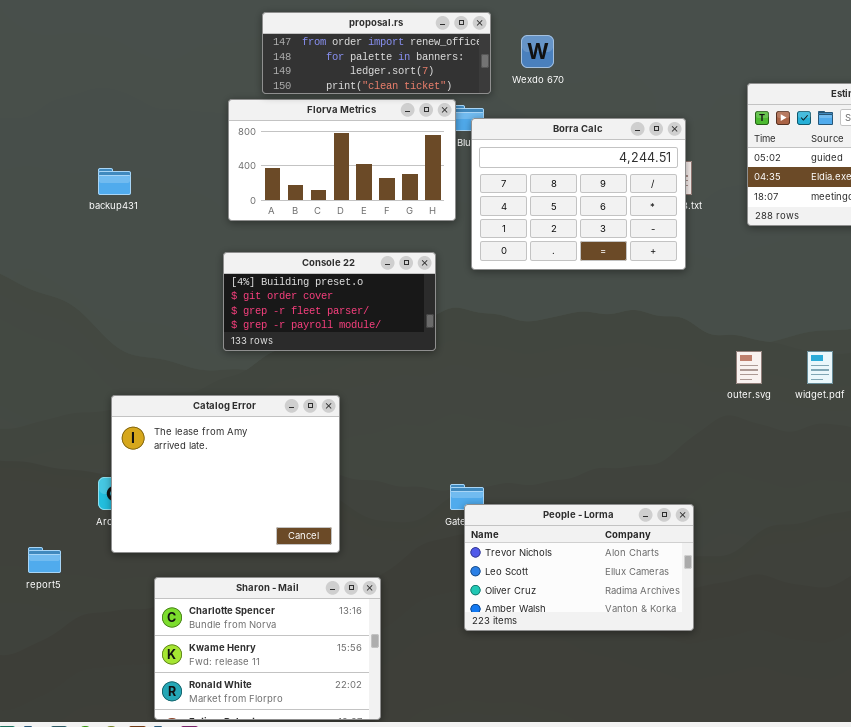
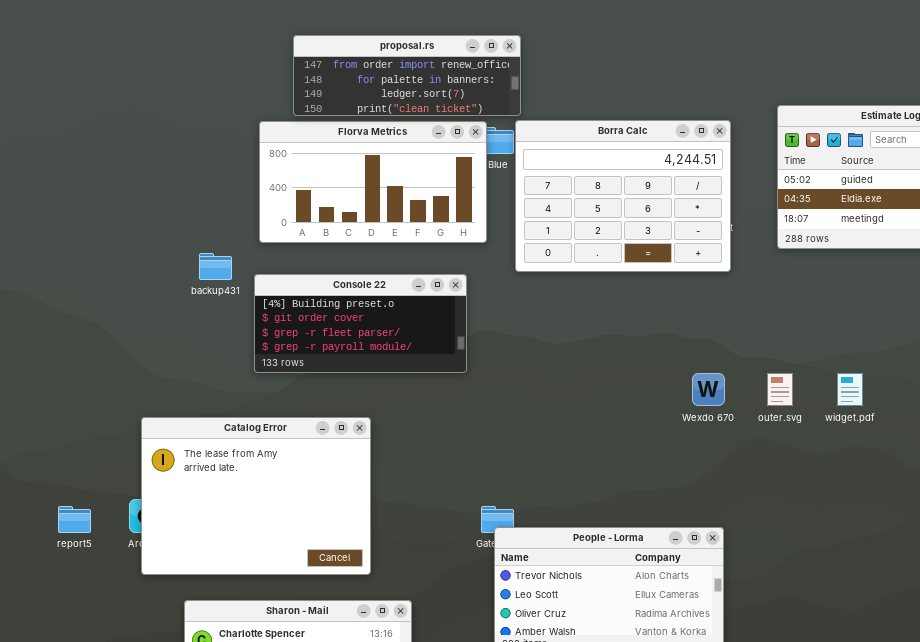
Wexdo 670: [521,35,554,68] -> [692,373,725,406], moved
Borra Calc: [471,118,686,270] -> [515,120,731,272], moved
backup431: [98,168,131,195] -> [199,253,232,280], moved
report5: [28,547,61,573] -> [58,506,91,533], moved

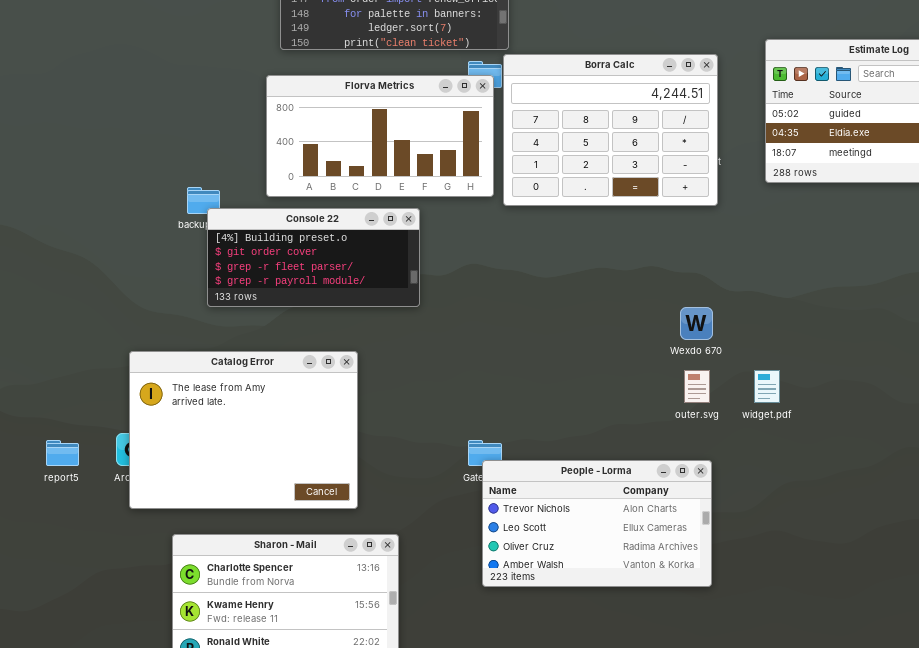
Florva Metrics: [259,121,487,243] -> [266,75,494,197], moved
Console 22: [254,274,467,373] -> [207,208,420,307], moved
outer.svg: [767,373,793,406] -> [684,370,710,403], moved
widget.pdf: [837,373,863,406] -> [754,370,780,403], moved

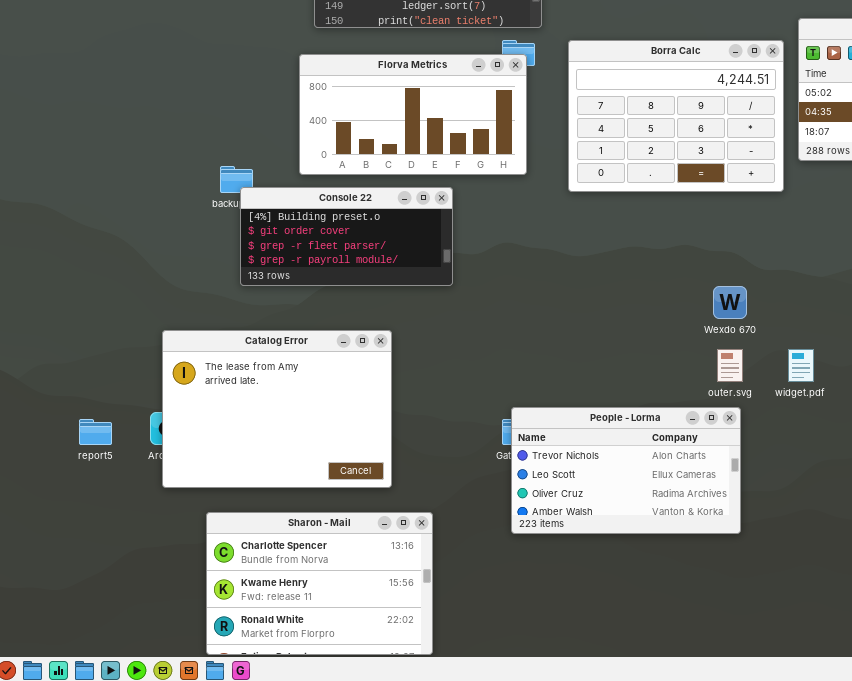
Borra Calc: [503,54,718,206] -> [568,40,784,192], moved
People - Lorma: [482,460,712,587] -> [511,407,741,534], moved

